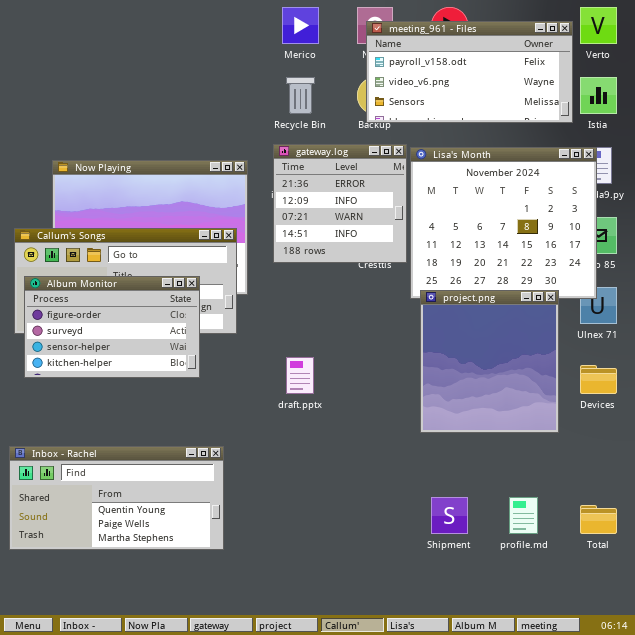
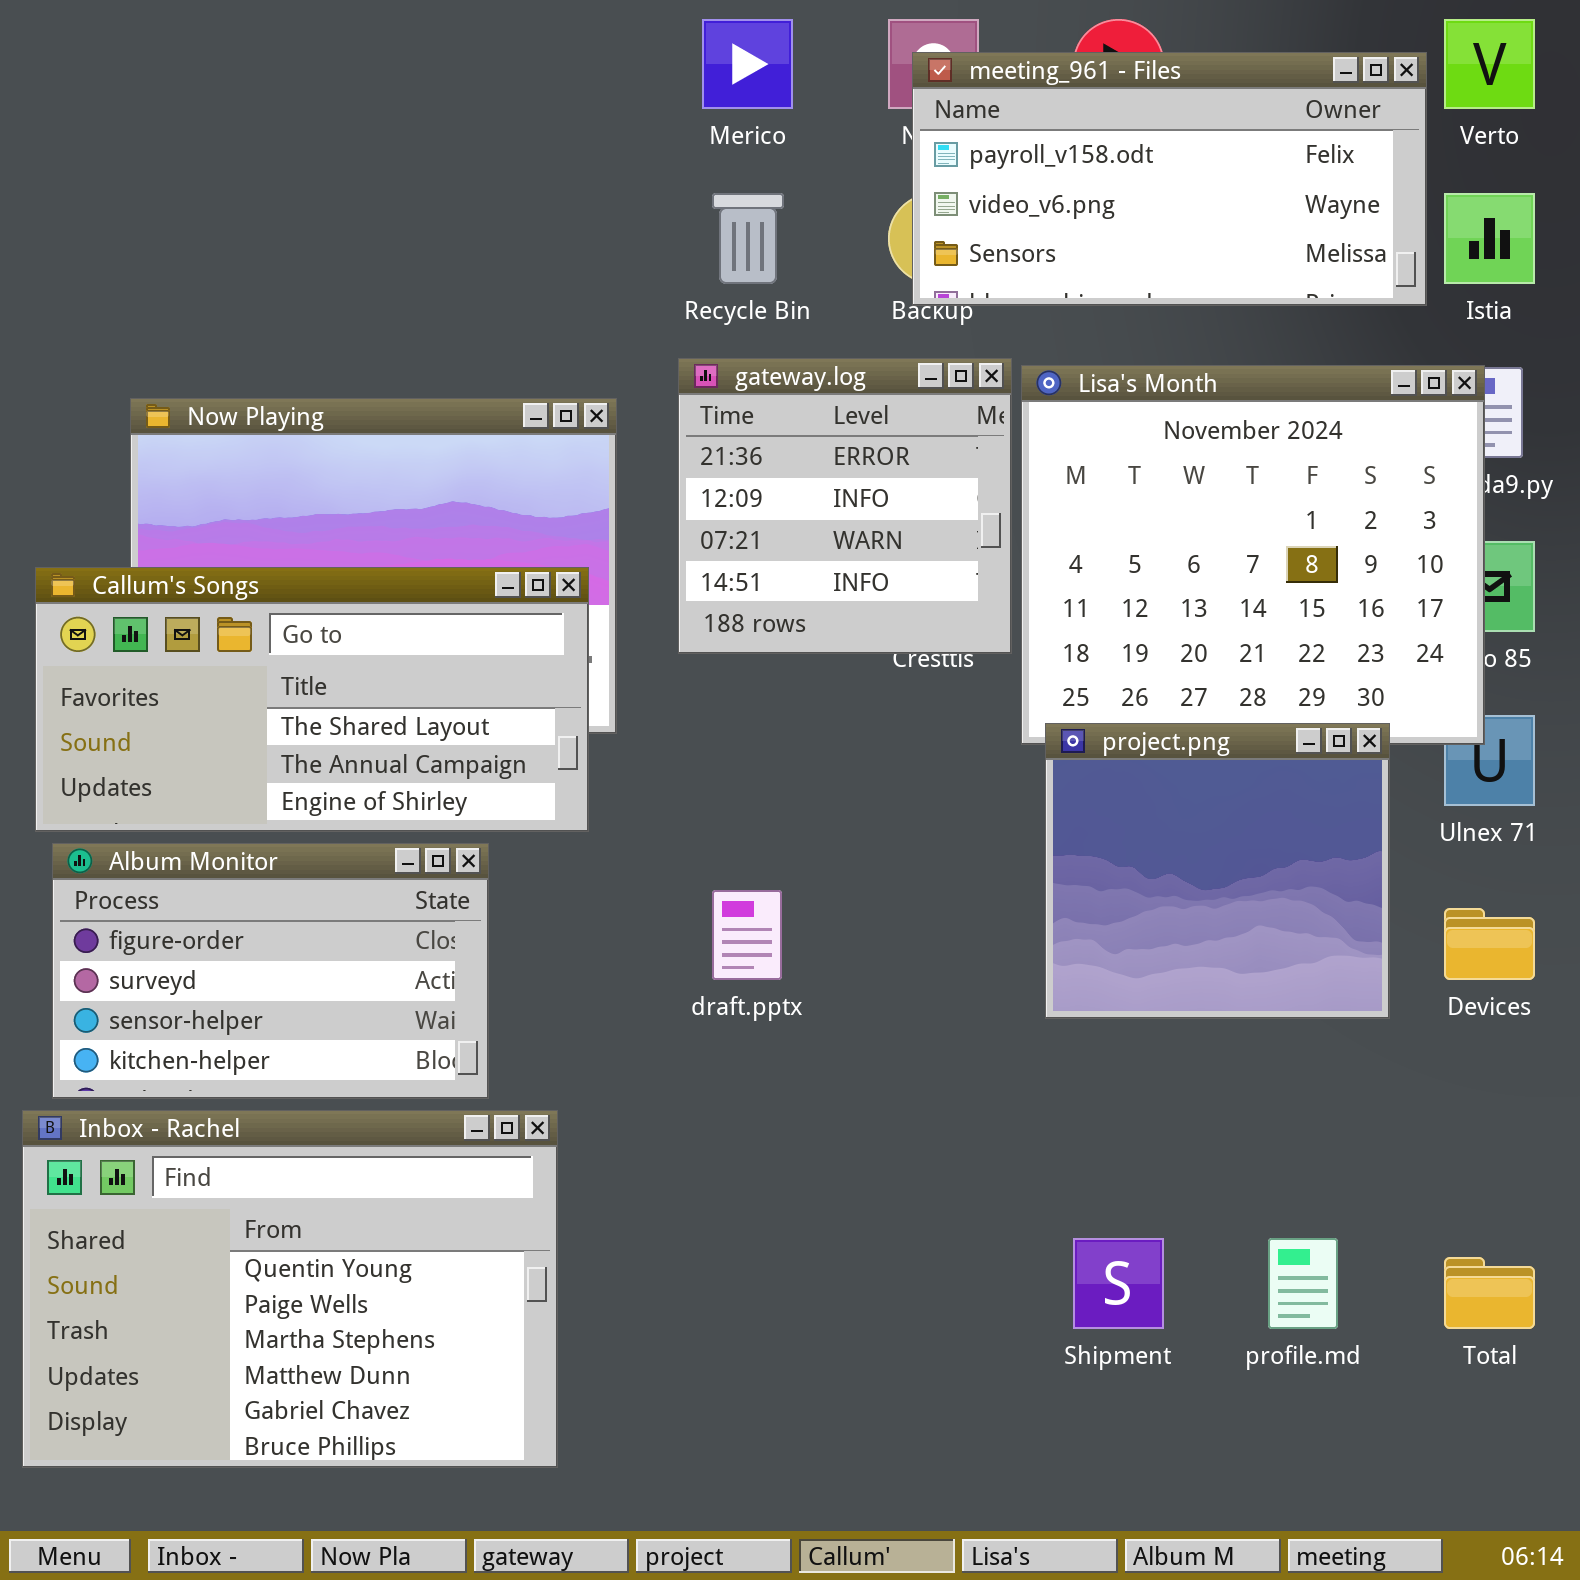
Album Monitor: [24,276,200,378] -> [52,843,489,1099], moved
project.png: [420,290,559,433] -> [1045,723,1390,1019], resized
Inbox - Rachel: [9,446,224,550] -> [22,1110,558,1468], resized

